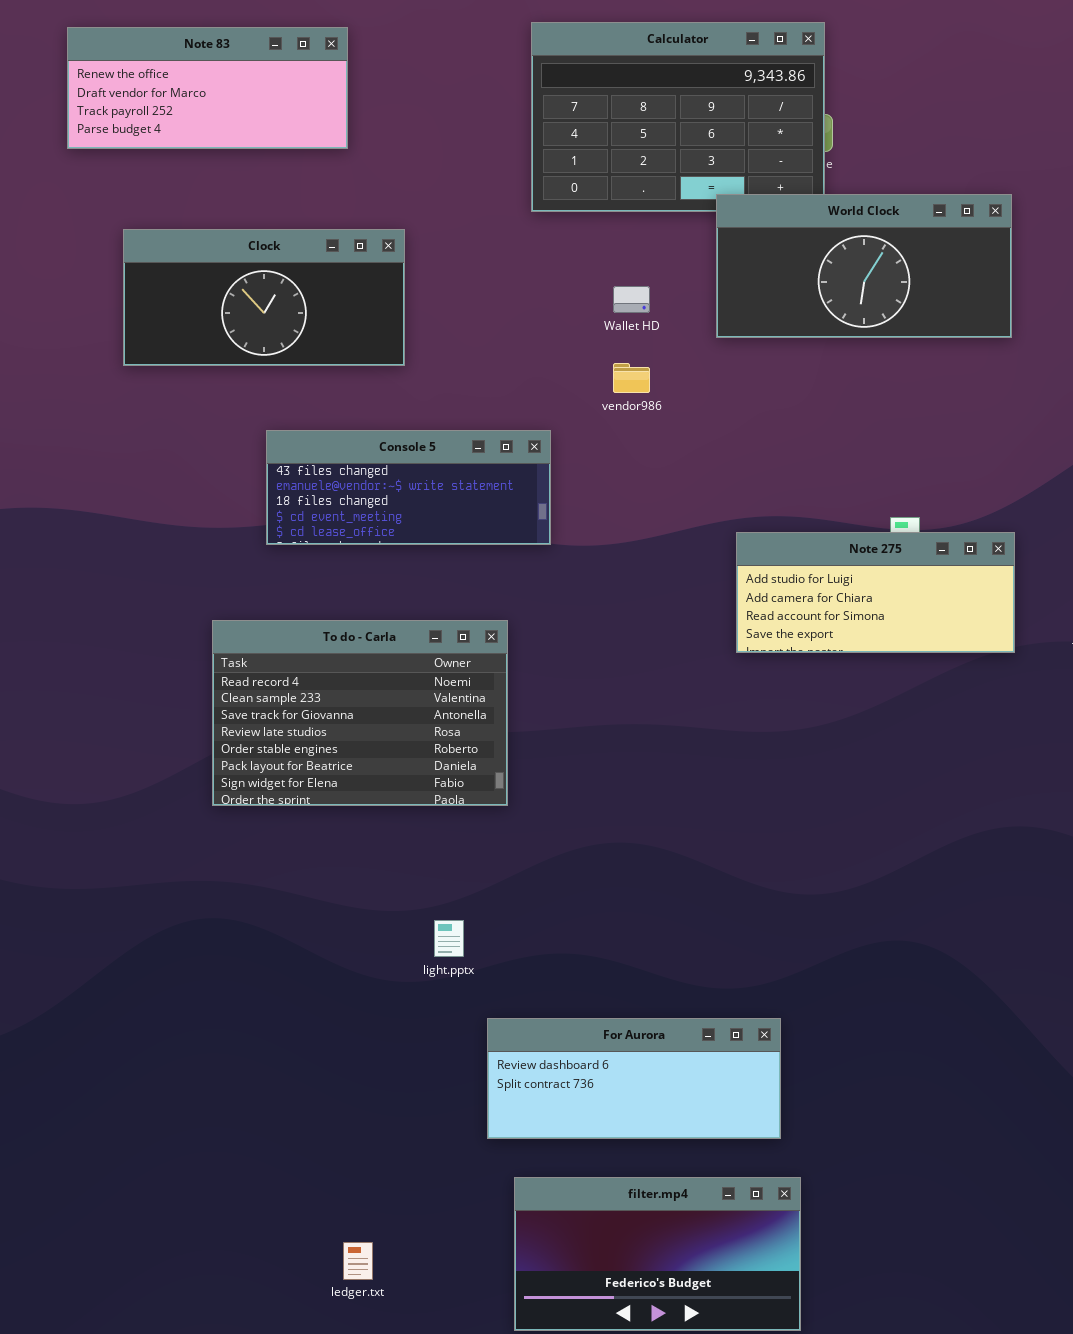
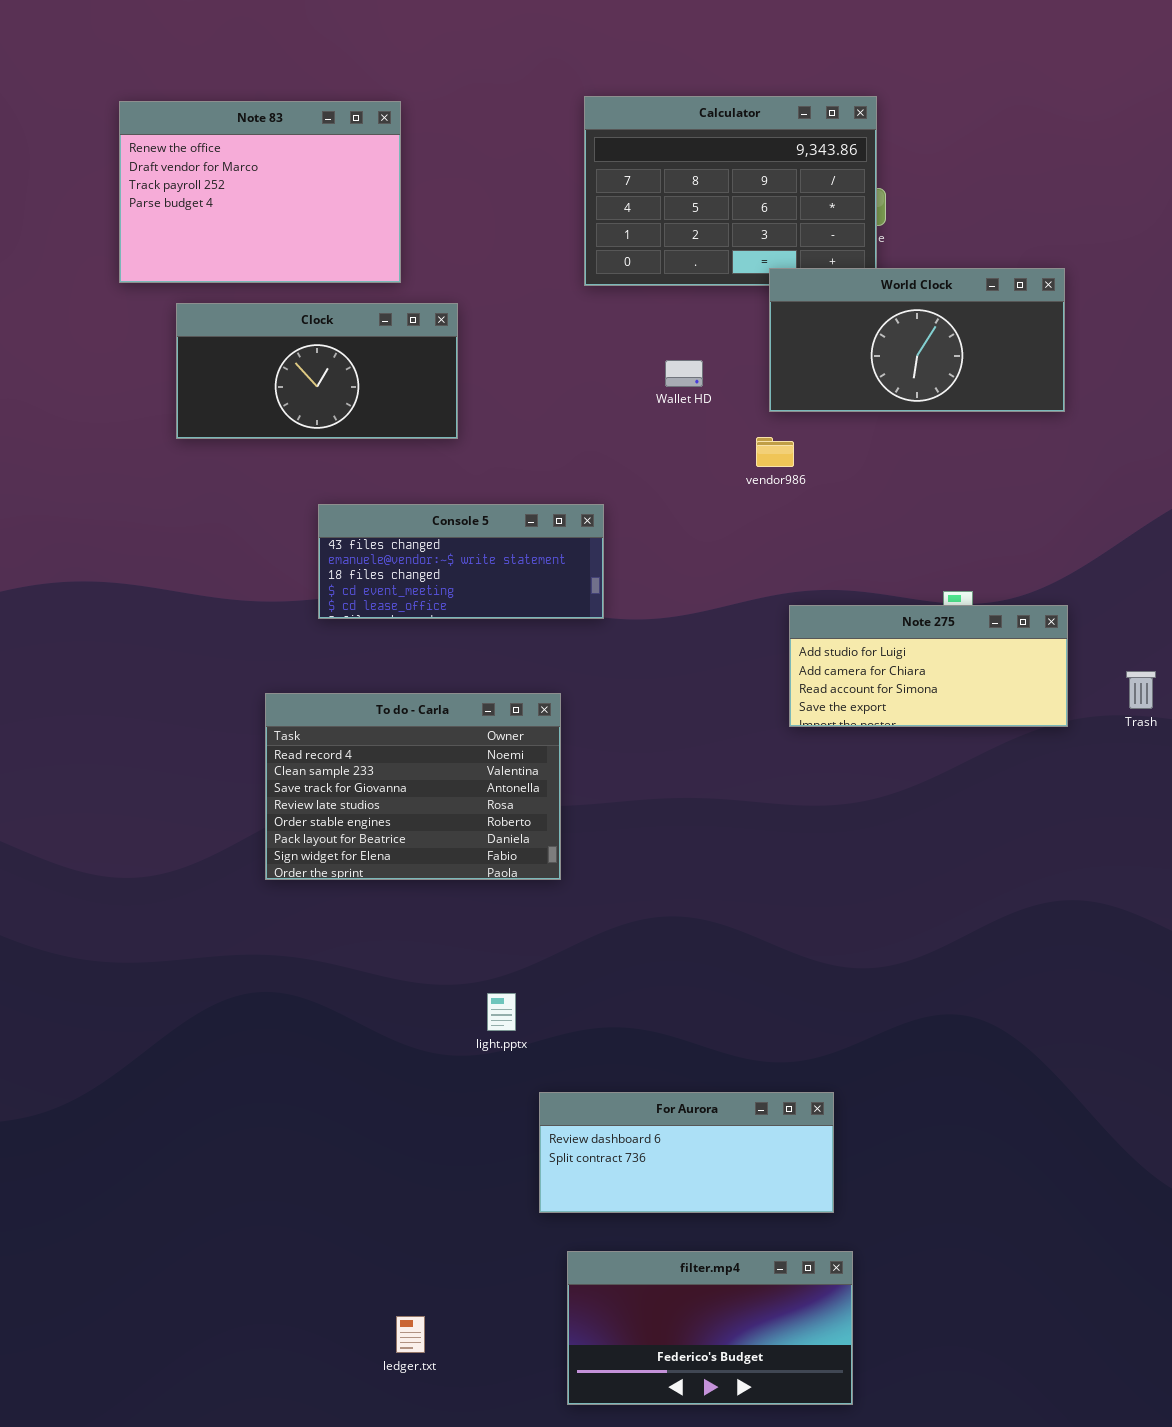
Note 83: [67,27,348,149] -> [119,101,401,283], resized
vendor986: [613,363,650,393] -> [756,437,794,467], moved

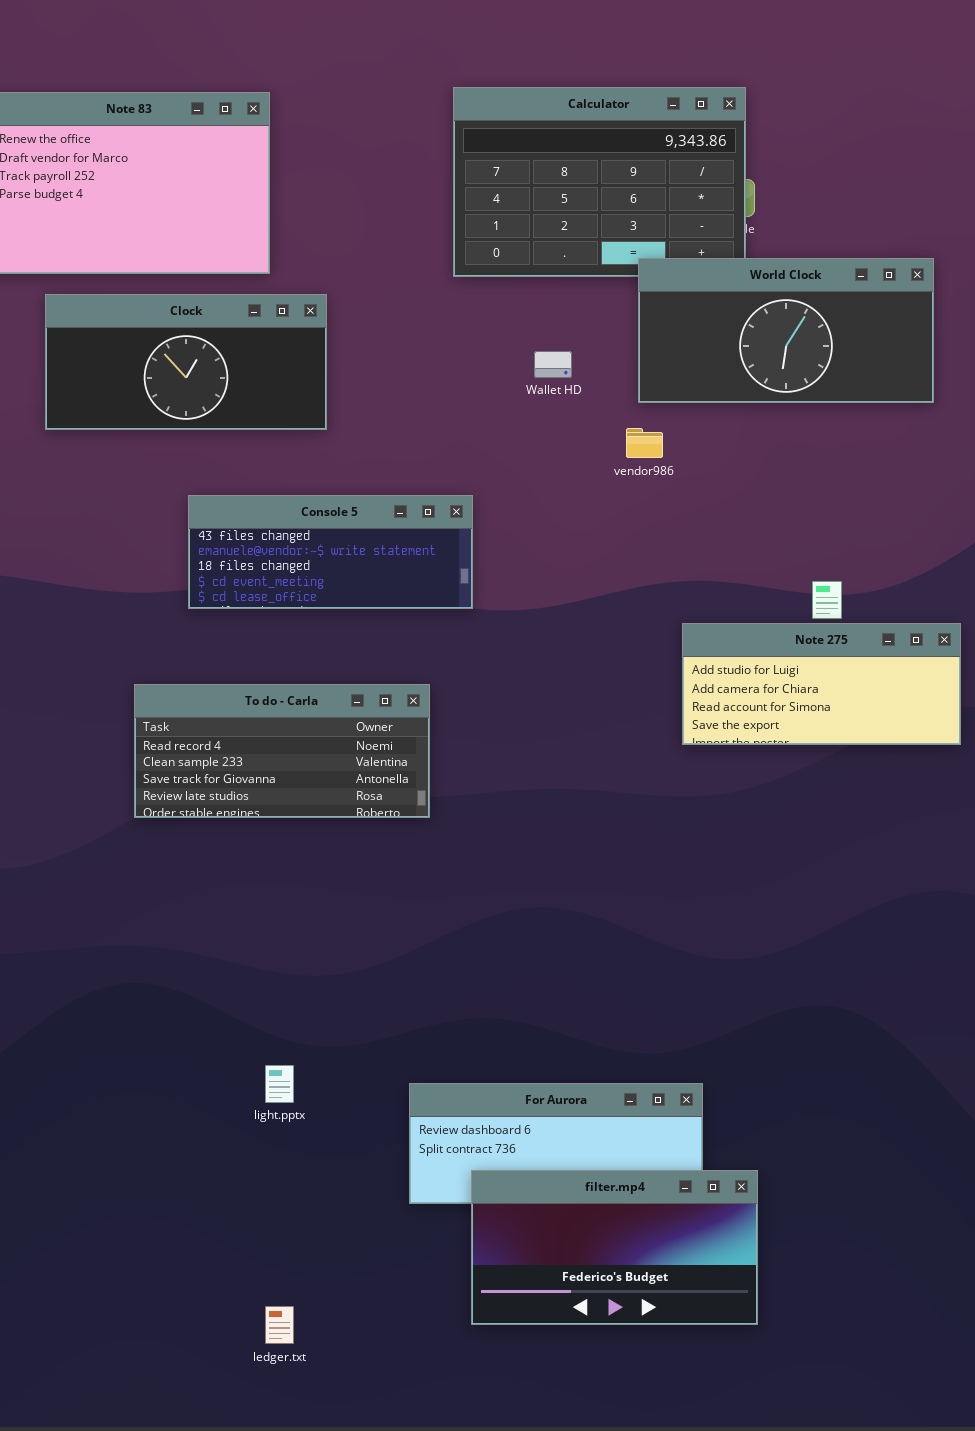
Note 275: [789,605,1068,727] -> [682,623,961,745], moved
To do - Carla: [265,693,561,880] -> [134,684,430,818], resized
light.pptx: [487,993,516,1031] -> [265,1065,294,1103], moved
filter.mp4: [567,1251,853,1405] -> [471,1170,758,1325], moved

